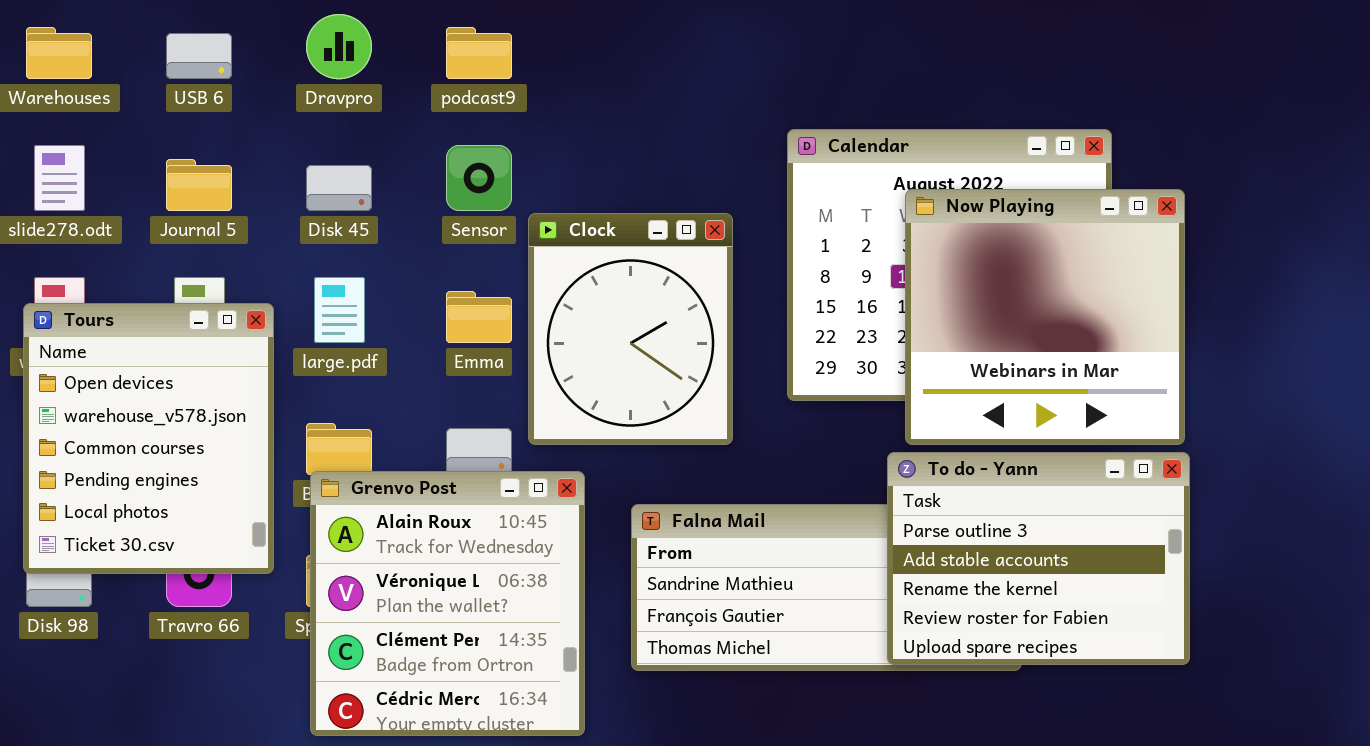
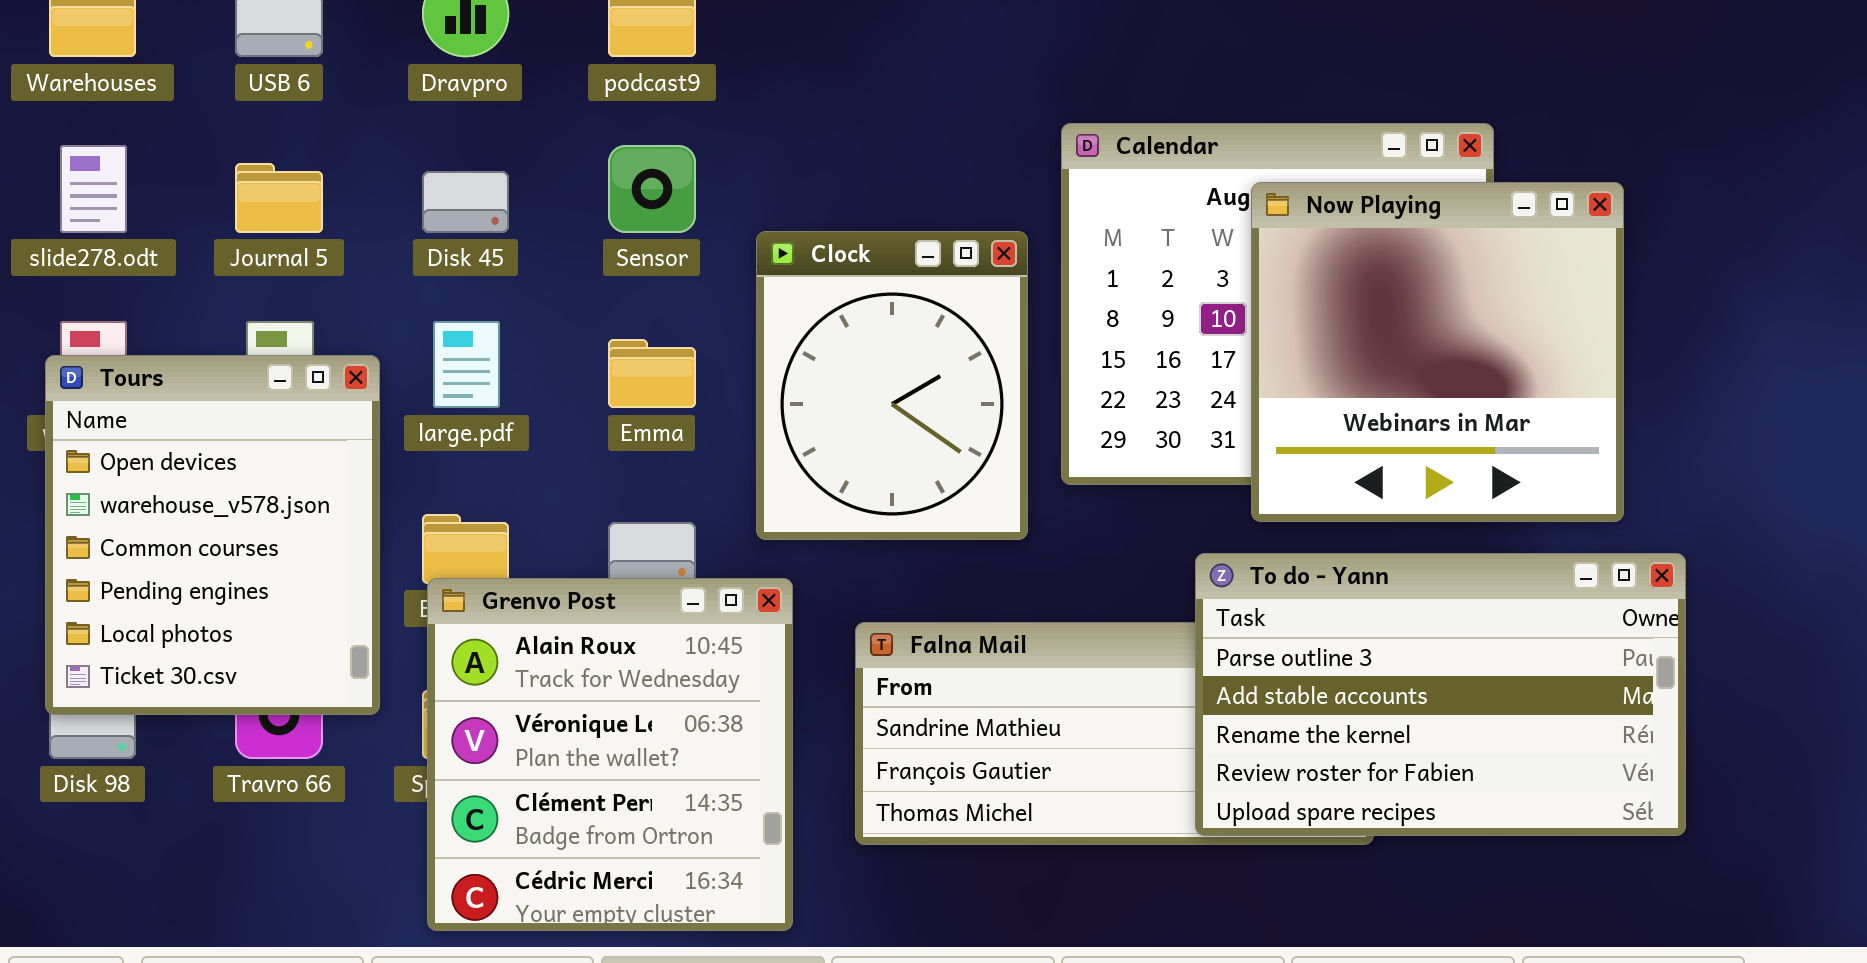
Now Playing: [905,189,1185,445] -> [1251,182,1624,522], moved
Clock: [528,213,733,445] -> [756,231,1028,540], moved
To do - Yann: [887,452,1190,665] -> [1195,553,1686,836], resized

